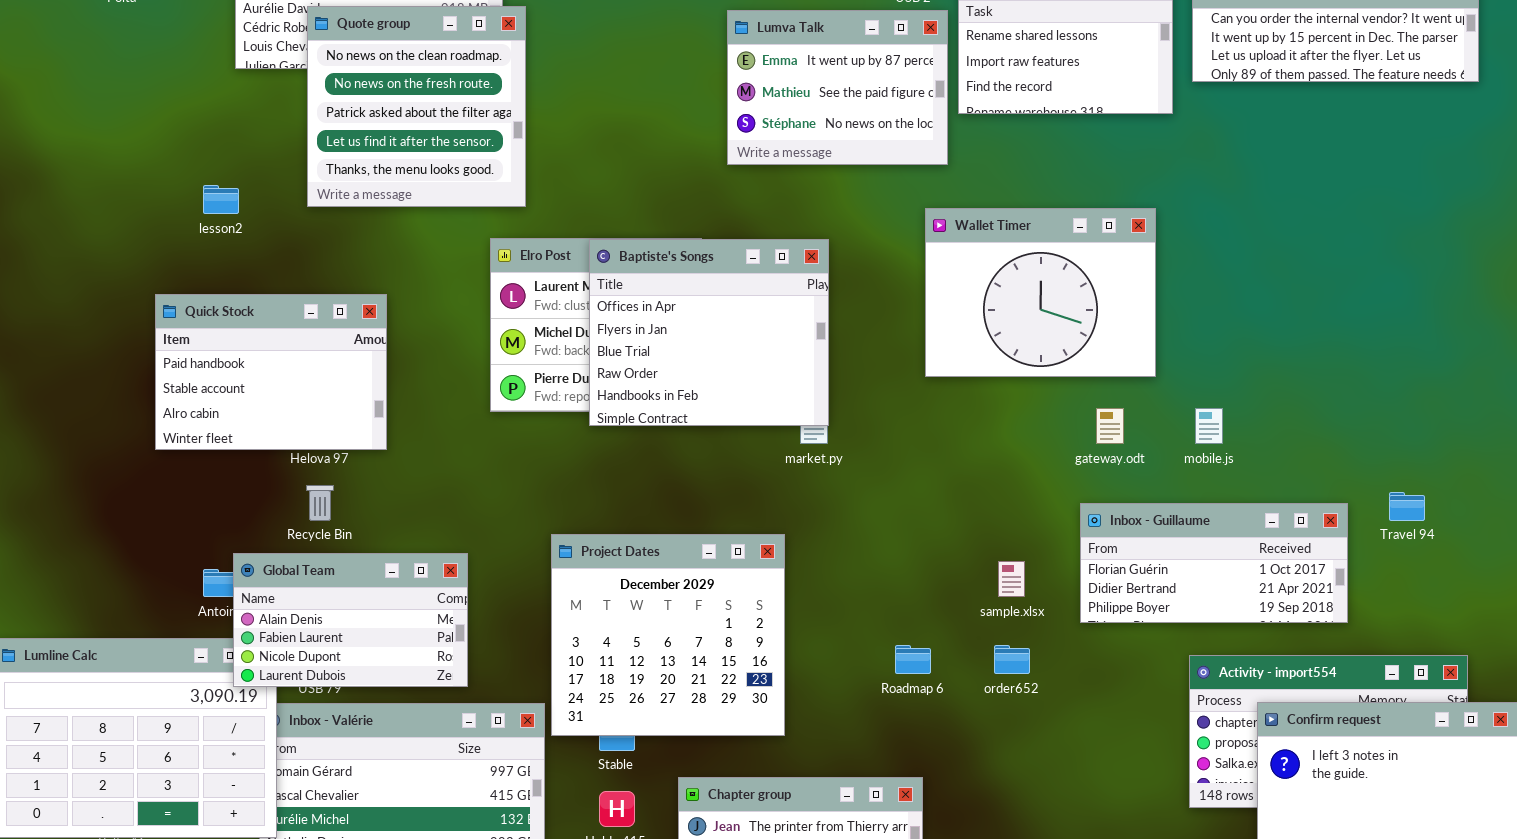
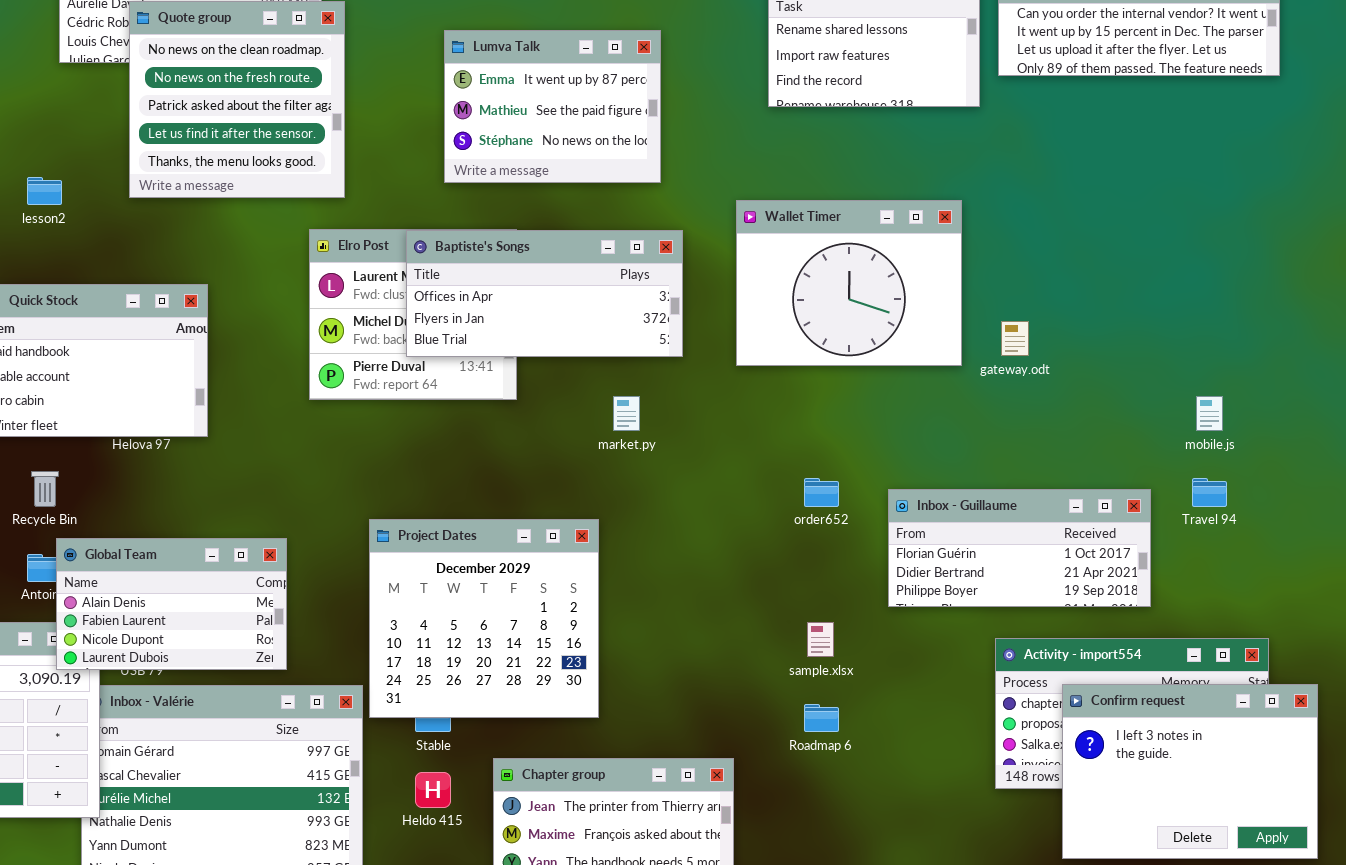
Lumva Talk: [727,10,948,165] -> [444,30,661,183], moved
Baptiste's Songs: [589,239,829,426] -> [406,230,683,357], resized
gateway.odt: [1096,408,1124,444] -> [1001,321,1029,356], moved
mobile.js: [1195,408,1223,444] -> [1196,396,1223,431], moved
Recycle Bin: [306,485,334,521] -> [31,471,59,507], moved
sample.xlsx: [998,561,1025,597] -> [807,622,834,657], moved
Roadmap 6: [895,645,931,674] -> [804,704,839,732], moved
order652: [994,645,1030,674] -> [804,478,839,507], moved

